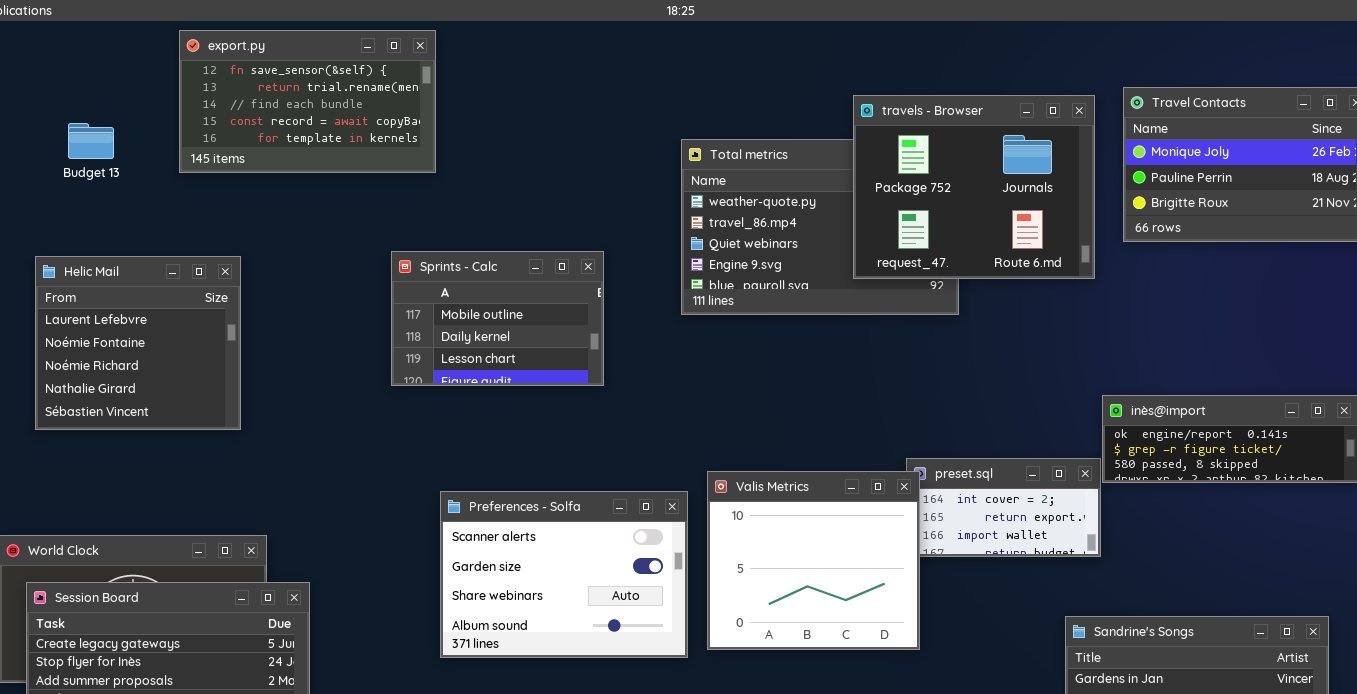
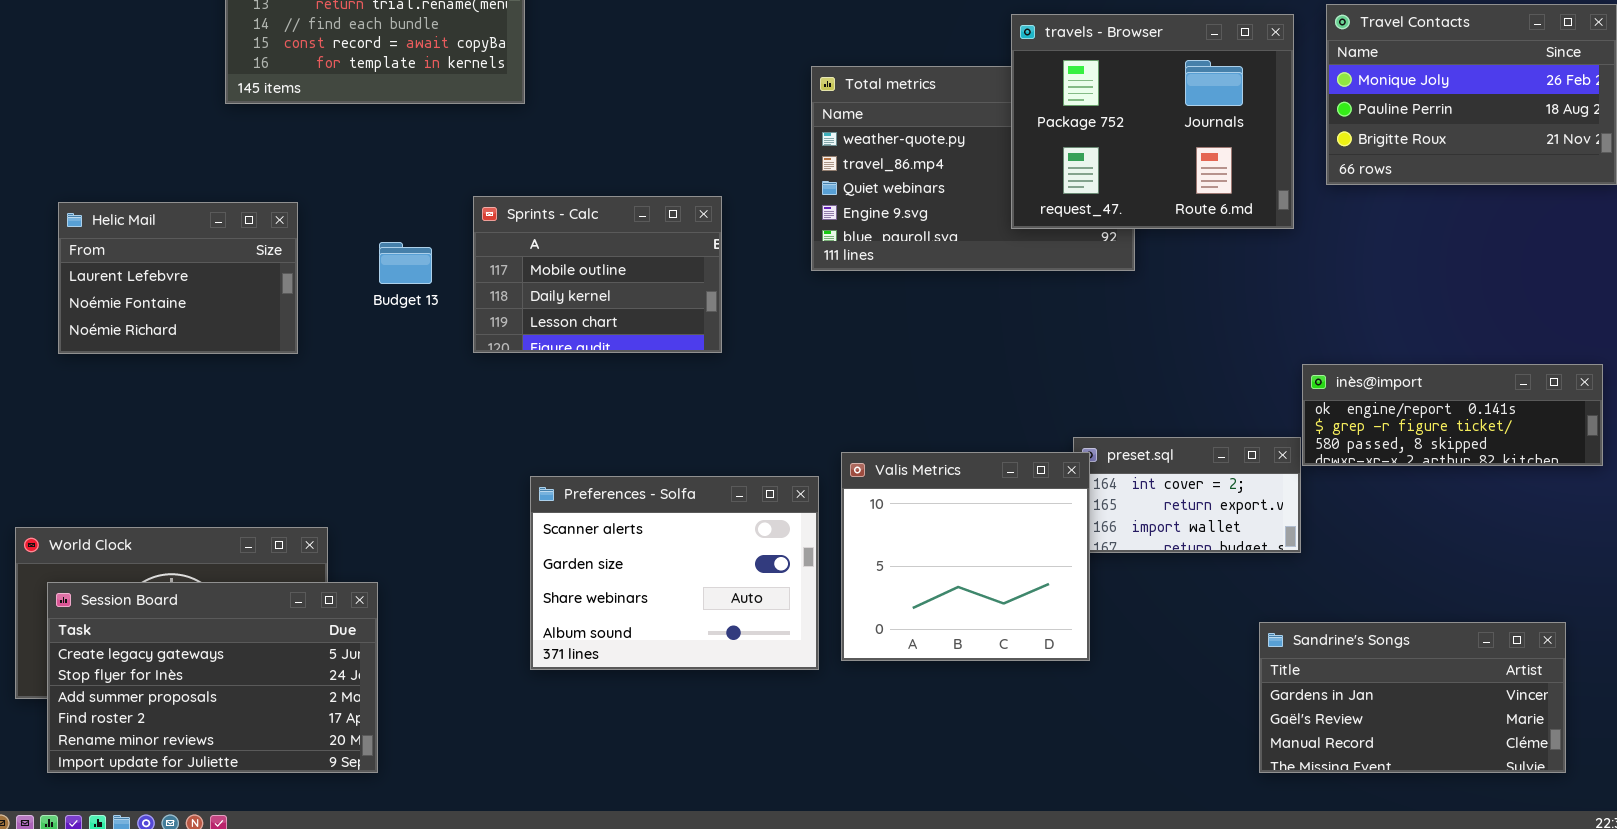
Budget 13: [68,123,114,159] -> [379,242,432,284], moved
Helic Mail: [35,256,241,430] -> [58,202,298,354], resized

